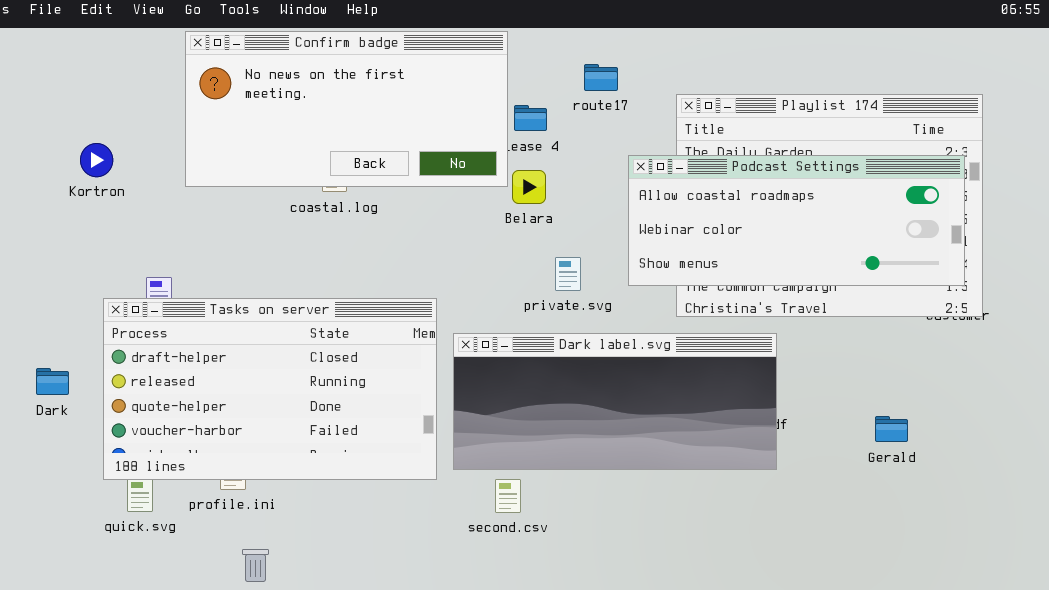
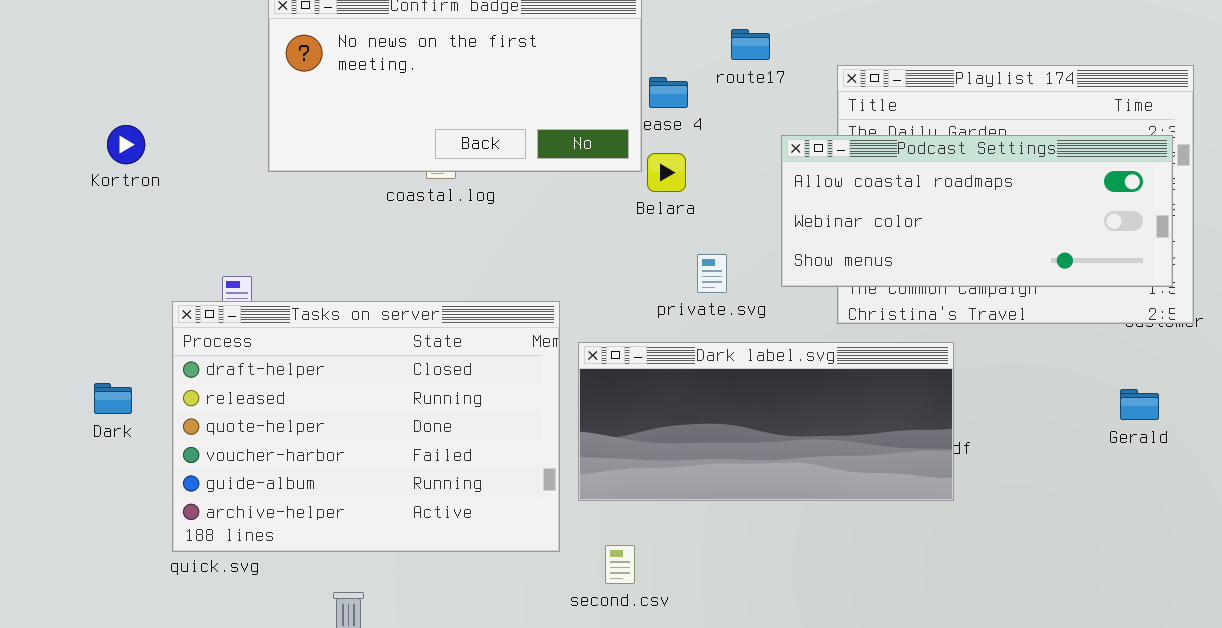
Kortron: [80,143,113,177] -> [107,125,145,164], moved
Tasks on server: [103,298,437,480] -> [172,301,560,552], resized
Gerald: [875,416,908,442] -> [1120,389,1159,420], moved
second.csv: [495,479,521,513] -> [605,545,635,584], moved

